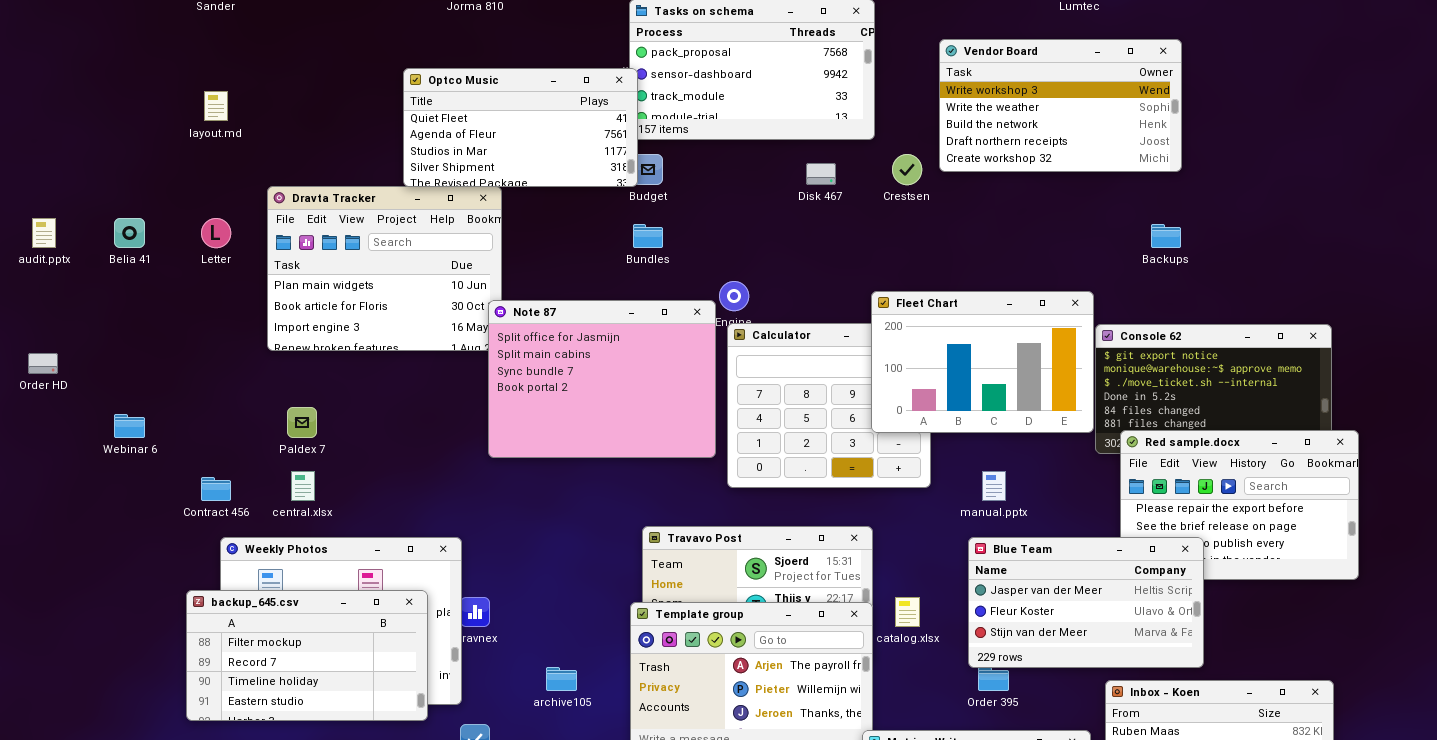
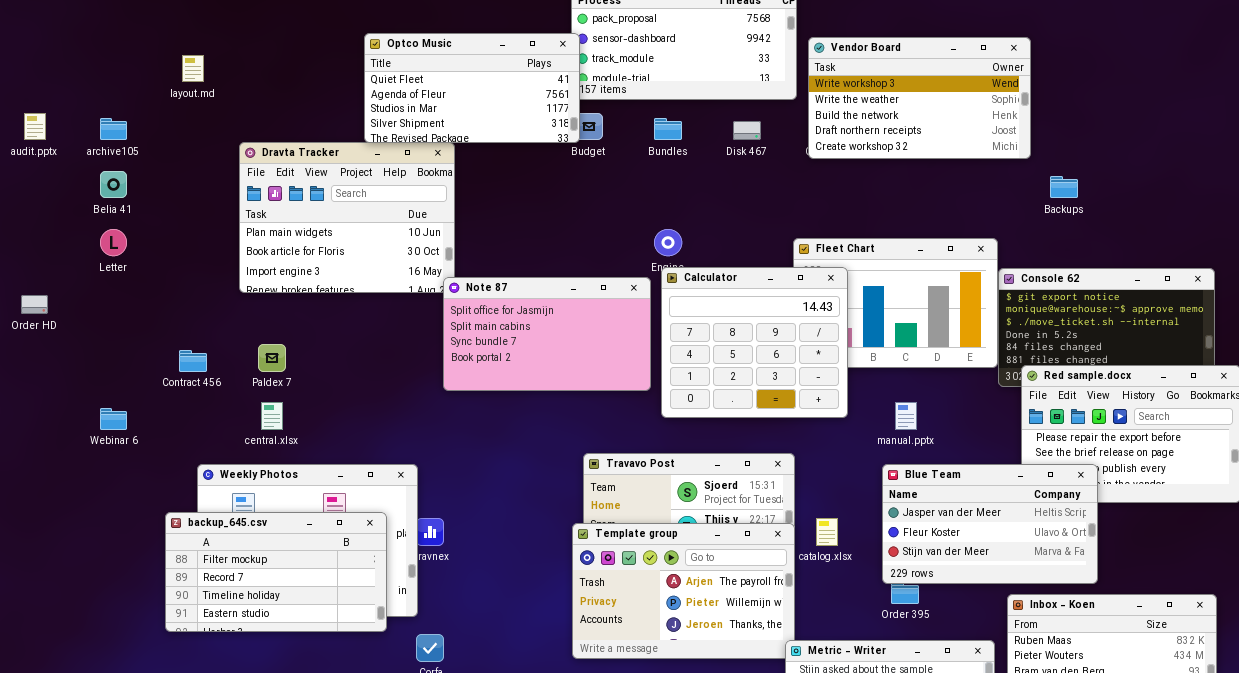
Vendor Board: [939,39,1182,172] -> [808,37,1031,159], moved
audit.pptx: [32,218,56,248] -> [24,113,46,140], moved
Letter: [201,218,231,248] -> [100,229,127,256], moved
Bundles: [633,224,663,248] -> [654,118,682,140], moved
Note 87: [488,300,716,458] -> [443,277,651,391], resized
Calculator: [727,323,931,488] -> [661,267,848,418], raised
Webinar 6: [114,414,145,438] -> [100,408,127,430], moved
Contract 456: [201,477,231,501] -> [179,350,207,372], moved
archive105: [546,667,577,691] -> [100,118,127,140], moved

